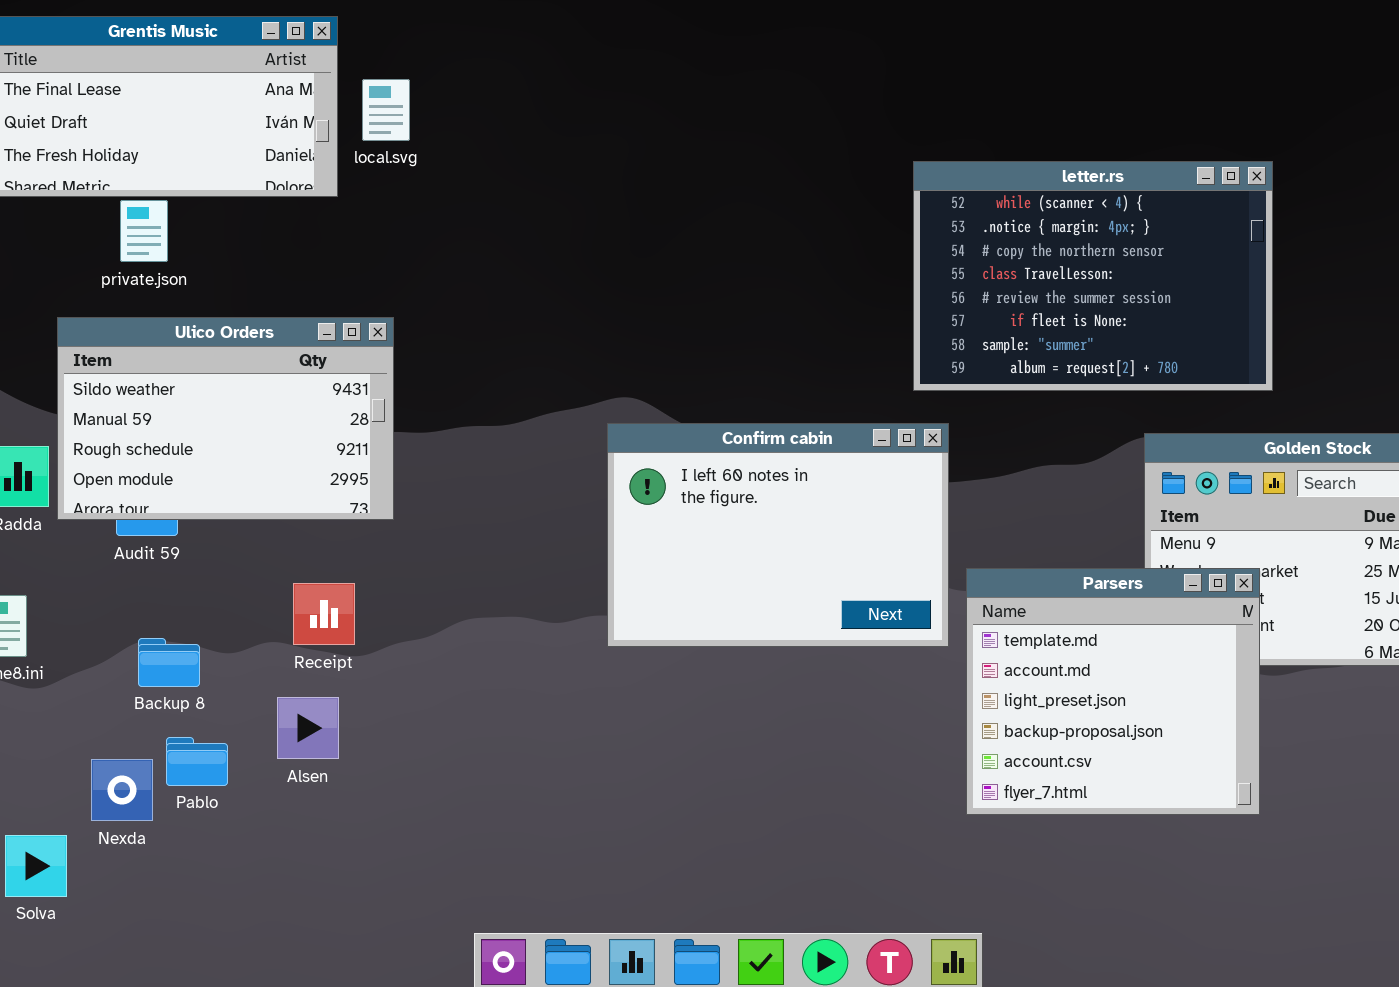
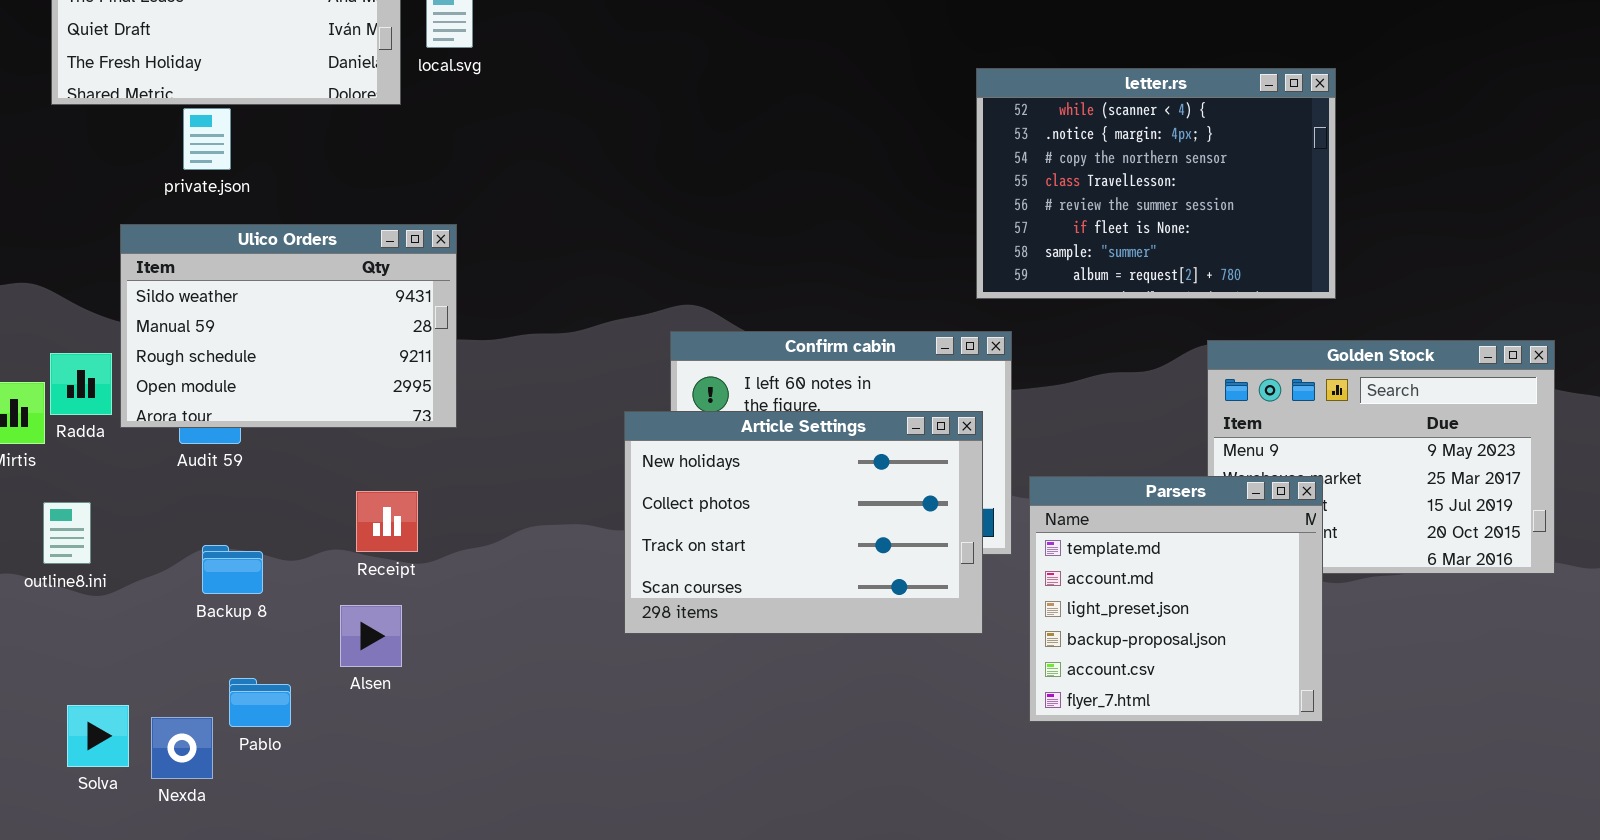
Article Settings: none -> [624,411,983,634], opened
Pablo: [166,737,228,786] -> [229,678,291,727], moved
Nexda: [91,759,153,821] -> [151,717,213,779], moved
Solva: [5,835,67,897] -> [67,705,129,767], moved

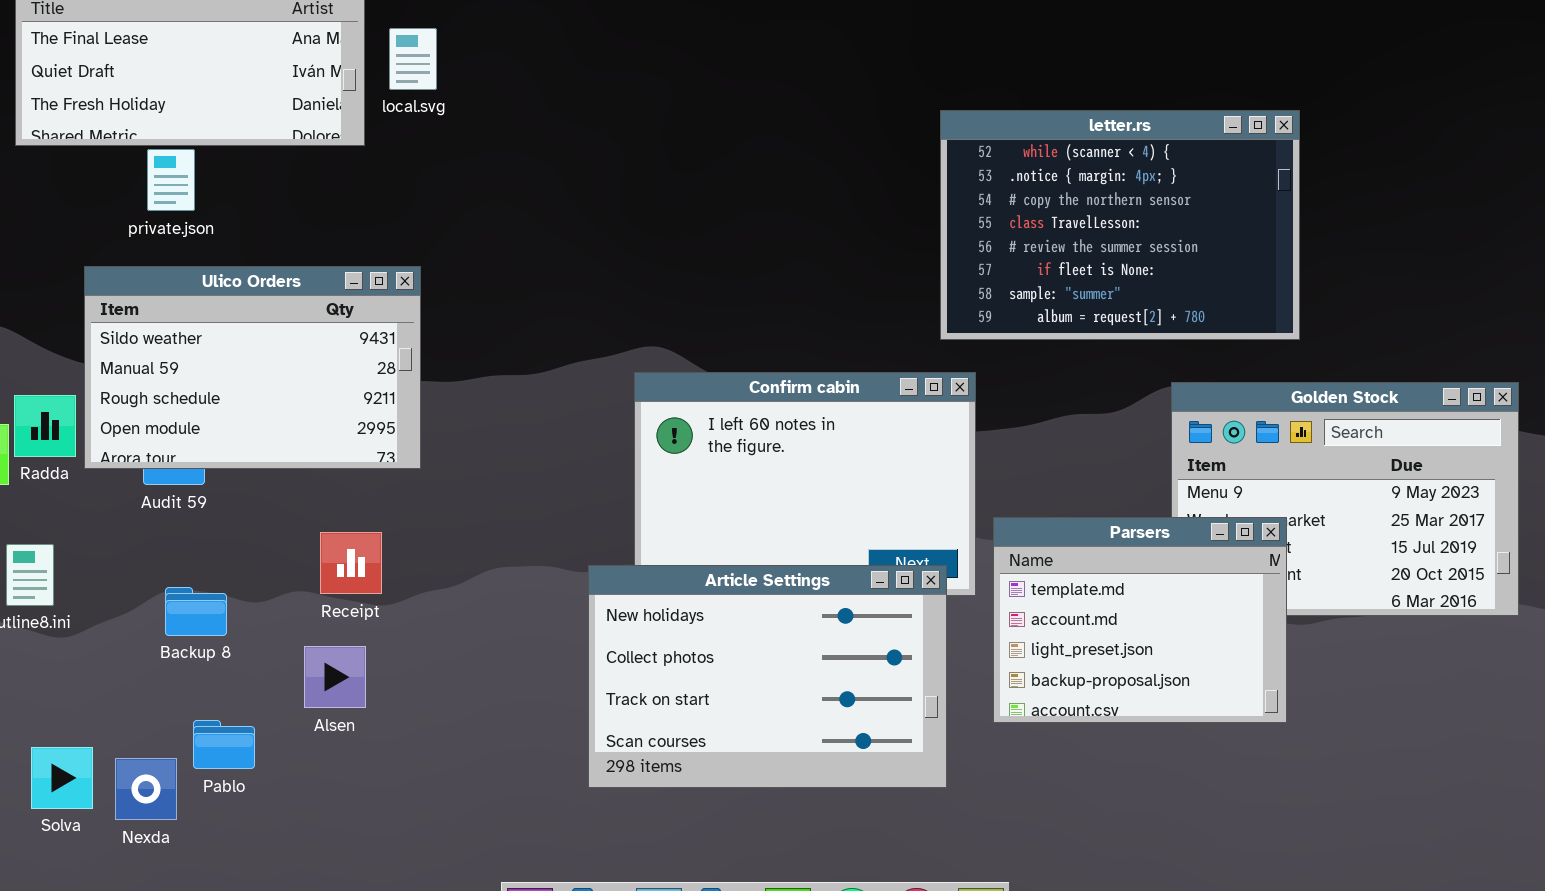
Article Settings: [624,411,983,634] -> [588,565,947,788], moved
Parsers: [1029,476,1323,722] -> [993,517,1287,723], resized

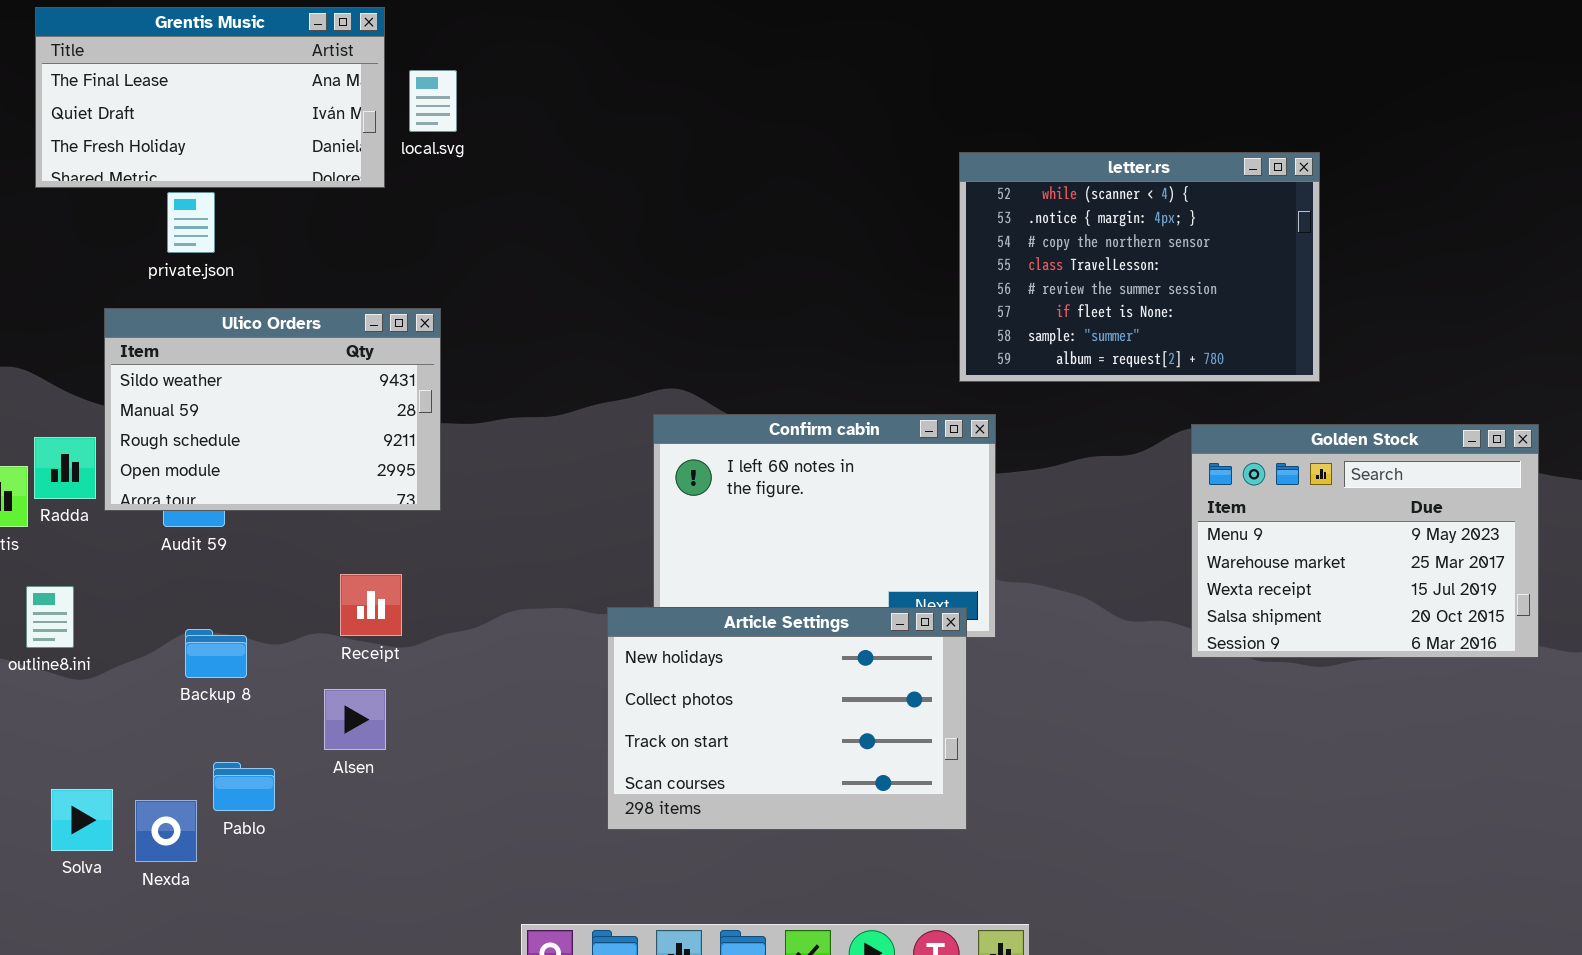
Parsers: [993,517,1287,723] -> none, closed

